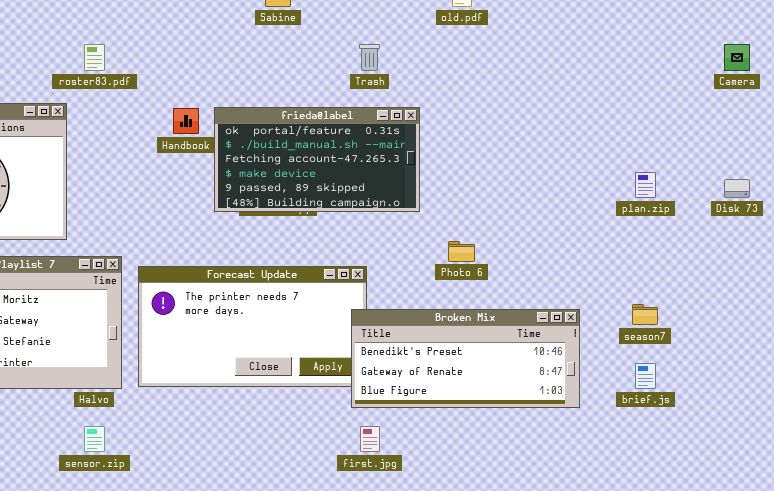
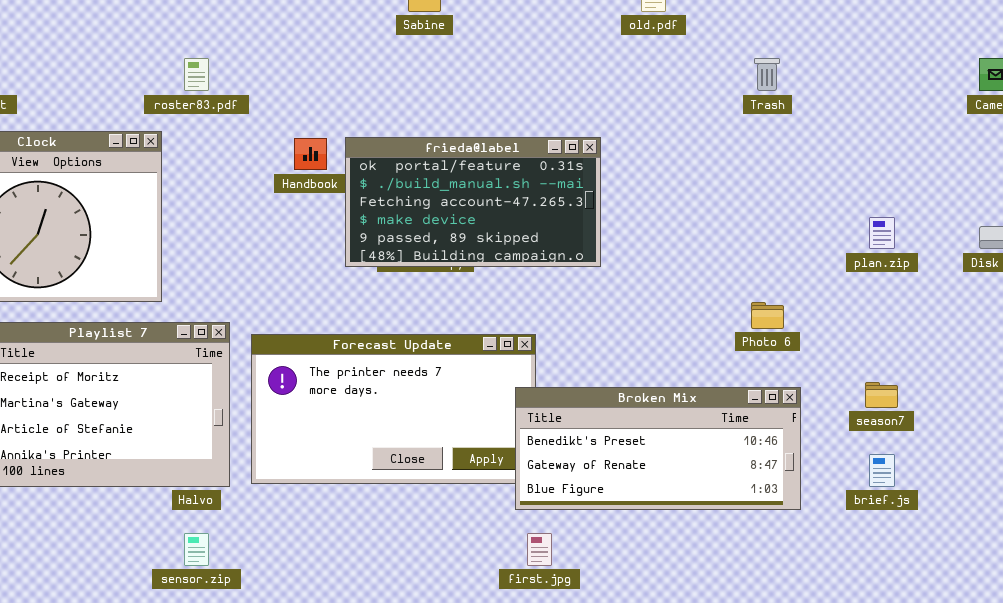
Trash: [359,44,380,71] -> [754,58,780,91], moved
Photo 6: [448,241,475,262] -> [751,302,784,329], moved

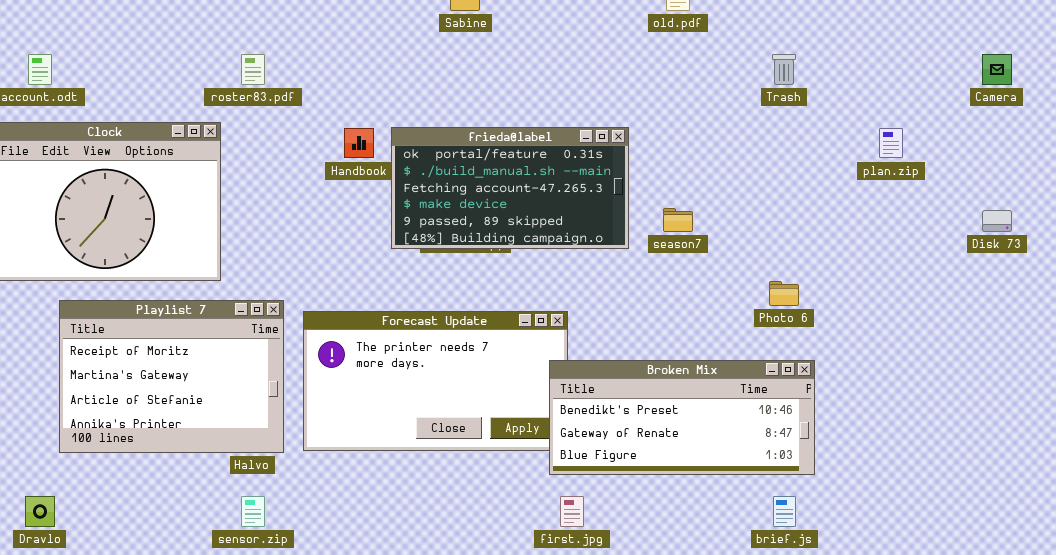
plan.zip: [869,217,895,249] -> [879,128,903,158], moved
season7: [865,382,898,408] -> [663,208,693,232], moved
brief.js: [869,454,895,487] -> [773,496,796,527], moved

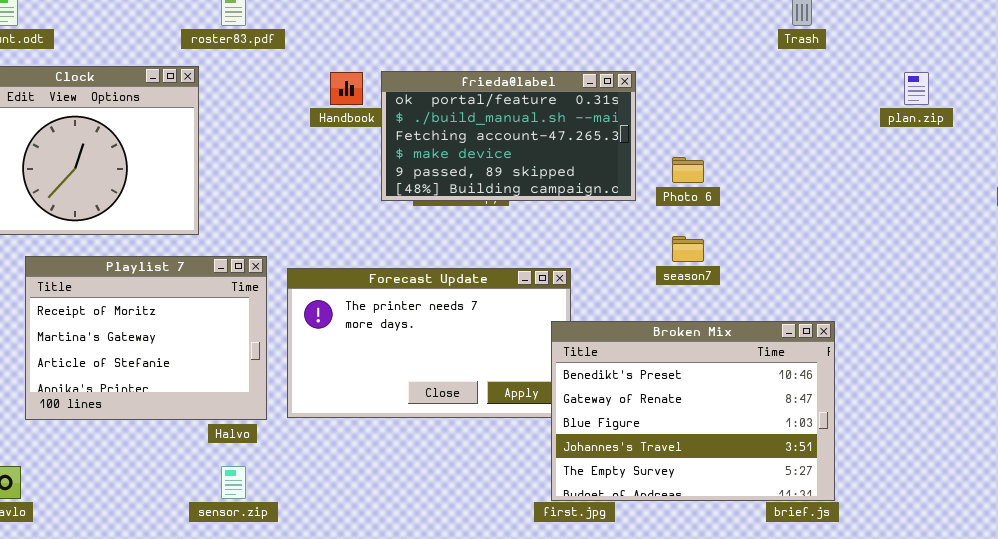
season7: [663,208,693,232] -> [672,236,704,262], moved
Photo 6: [769,281,799,306] -> [672,157,704,183], moved
Broken Mix: [549,360,815,475] -> [551,321,835,501], resized

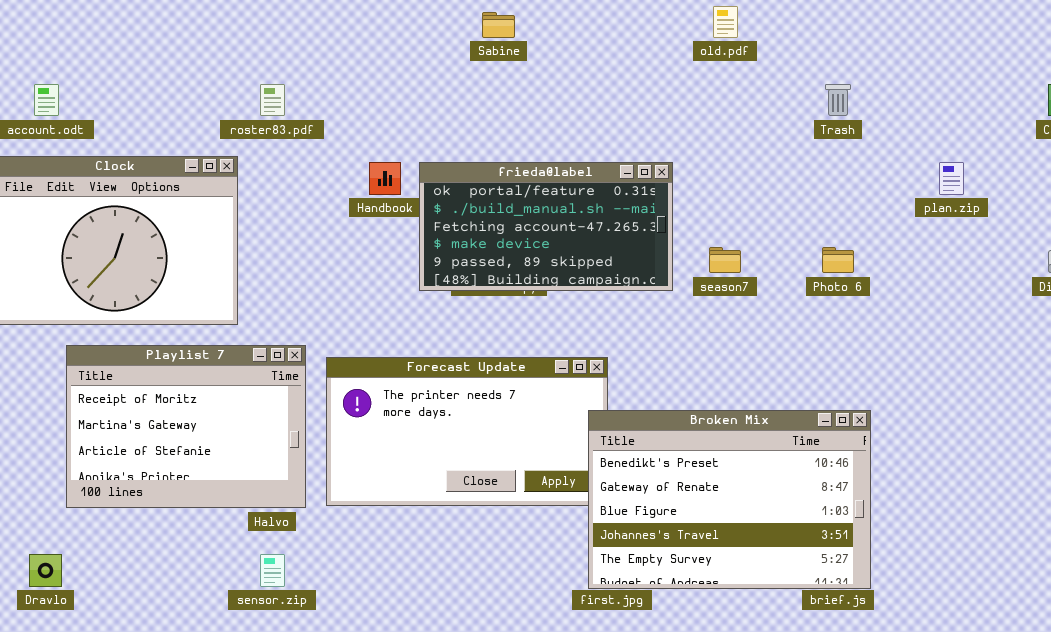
Photo 6: [672,157,704,183] -> [822,247,854,273], moved
season7: [672,236,704,262] -> [709,247,741,273], moved

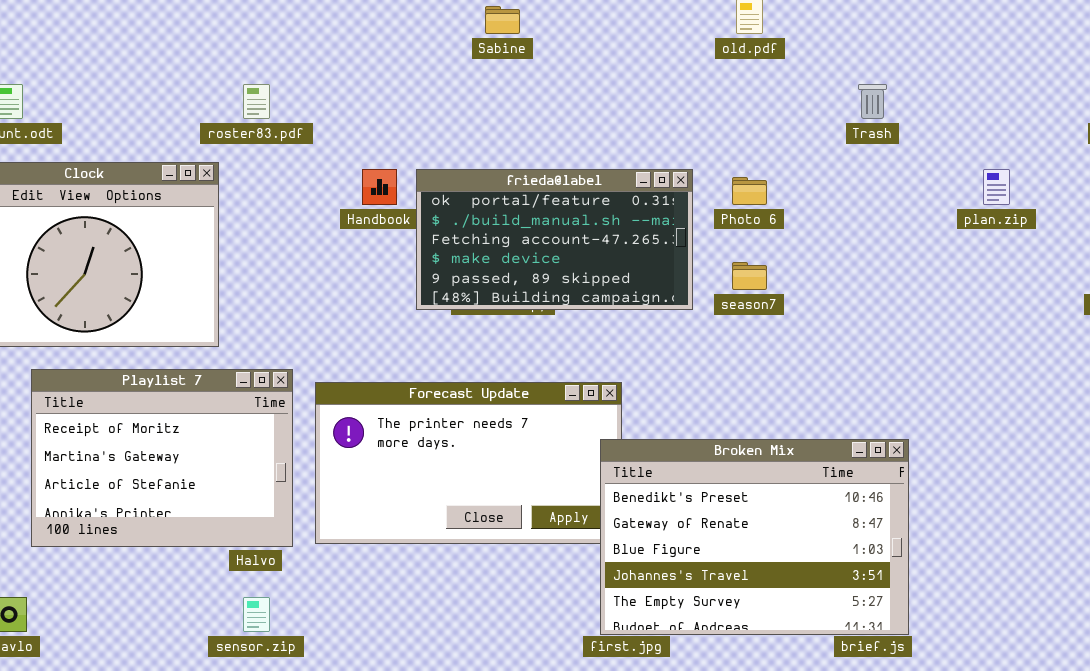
Photo 6: [822,247,854,273] -> [732,177,767,205], moved

